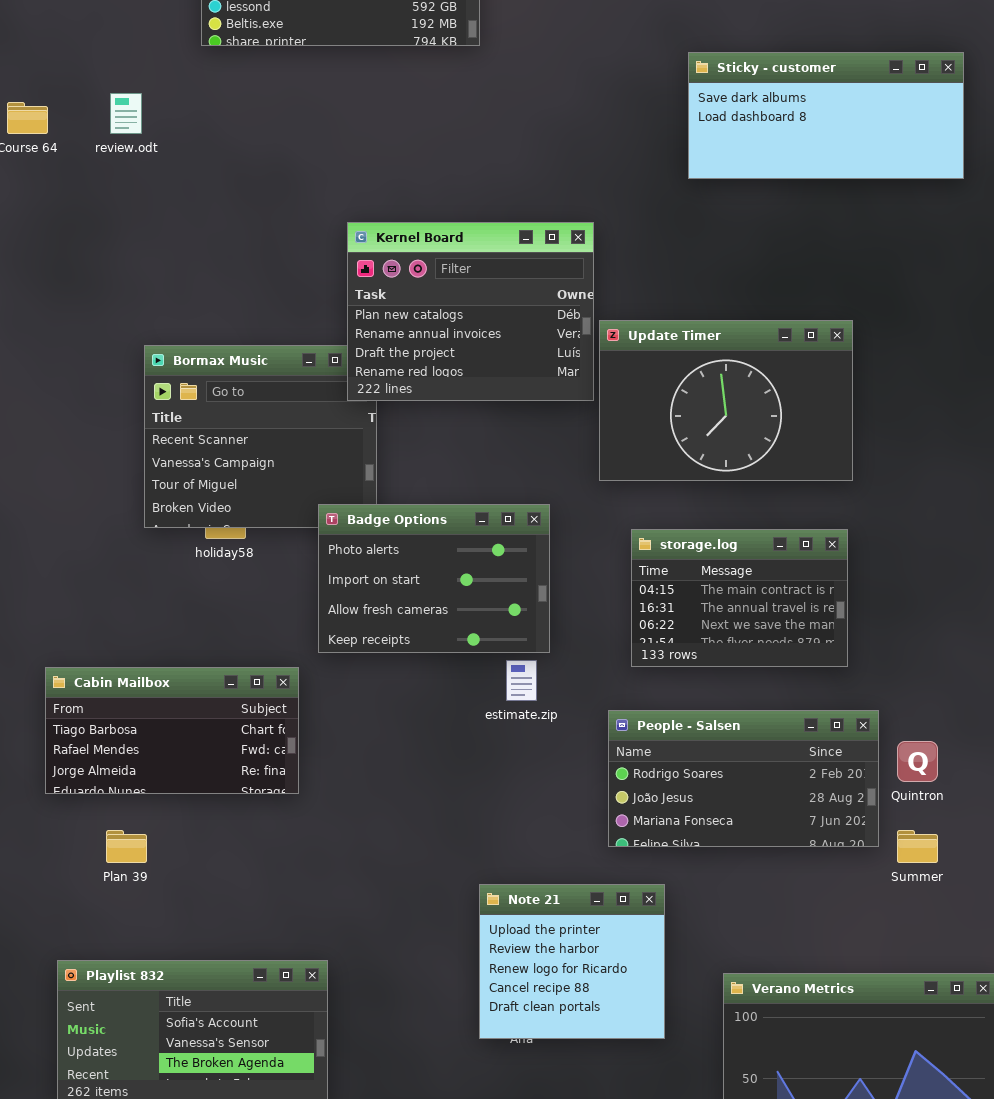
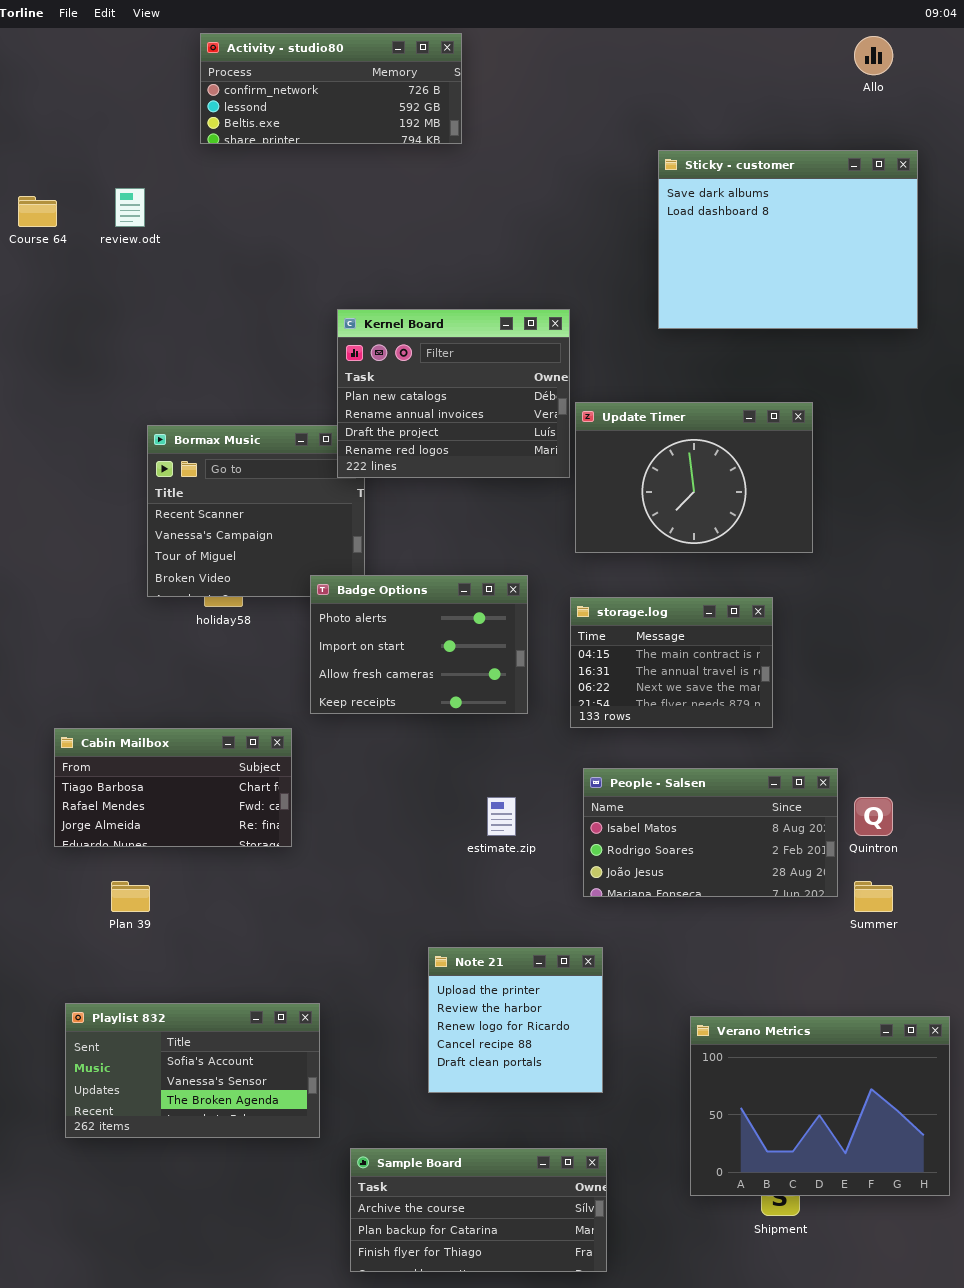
Sticky - customer: [688,52,964,179] -> [658,150,918,329], resized
storage.log: [631,529,848,667] -> [570,597,773,728], moved
estimate.zip: [506,660,537,701] -> [487,797,516,836], moved
People - Salsen: [608,710,879,847] -> [583,768,838,897], scrolled up 1 row
Note 21: [479,884,665,1039] -> [428,947,603,1093], moved

